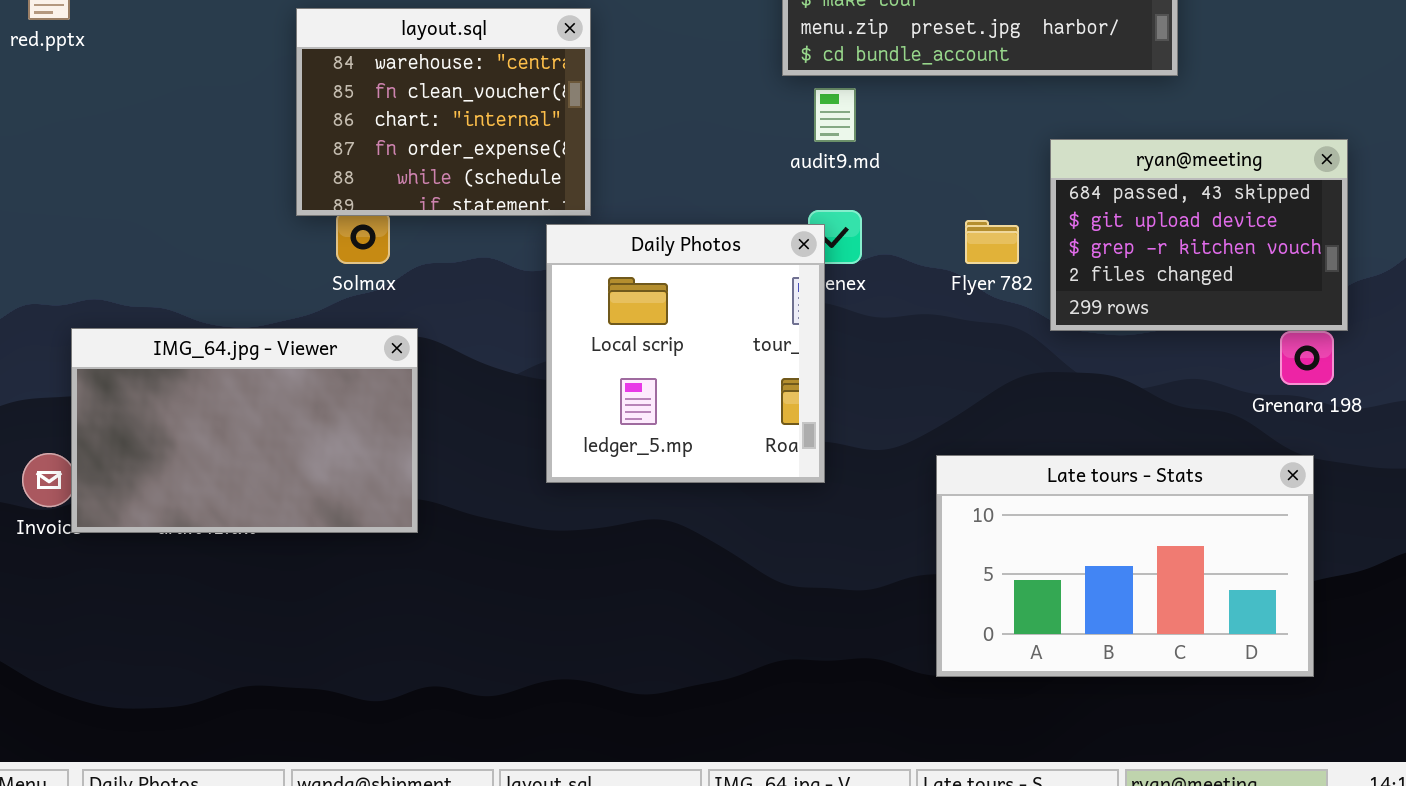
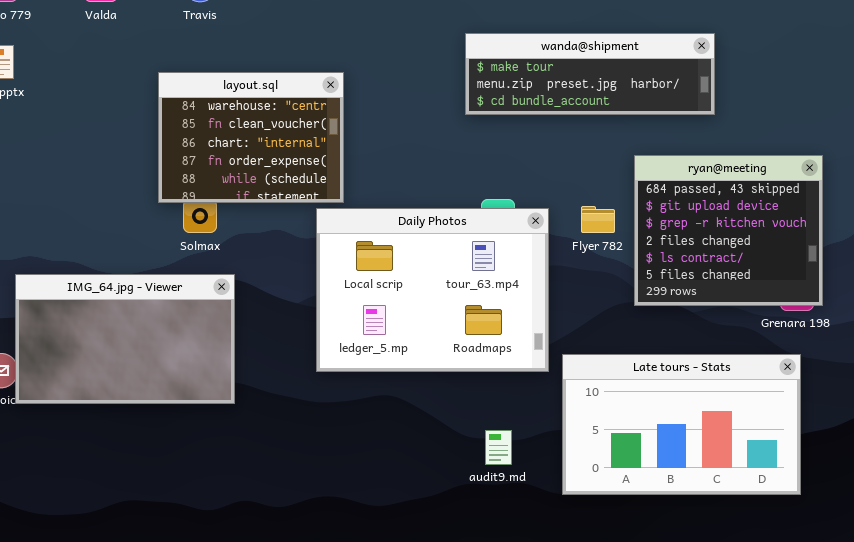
audit9.md: [814,88,856,142] -> [485,430,512,465], moved
ryan@meeting: [1050,139,1348,331] -> [634,155,823,306], resized
Daily Photos: [546,224,825,483] -> [316,208,549,372], resized

